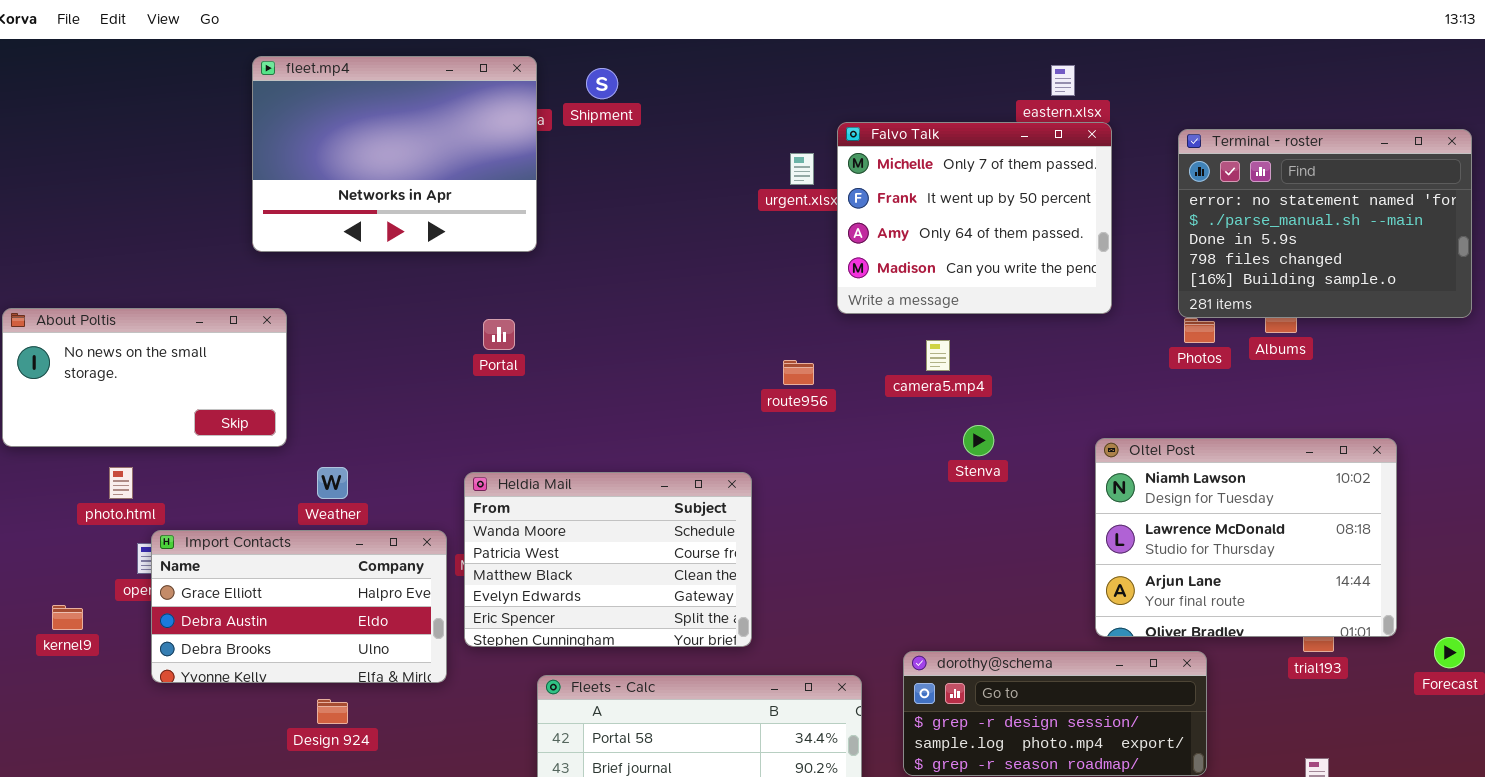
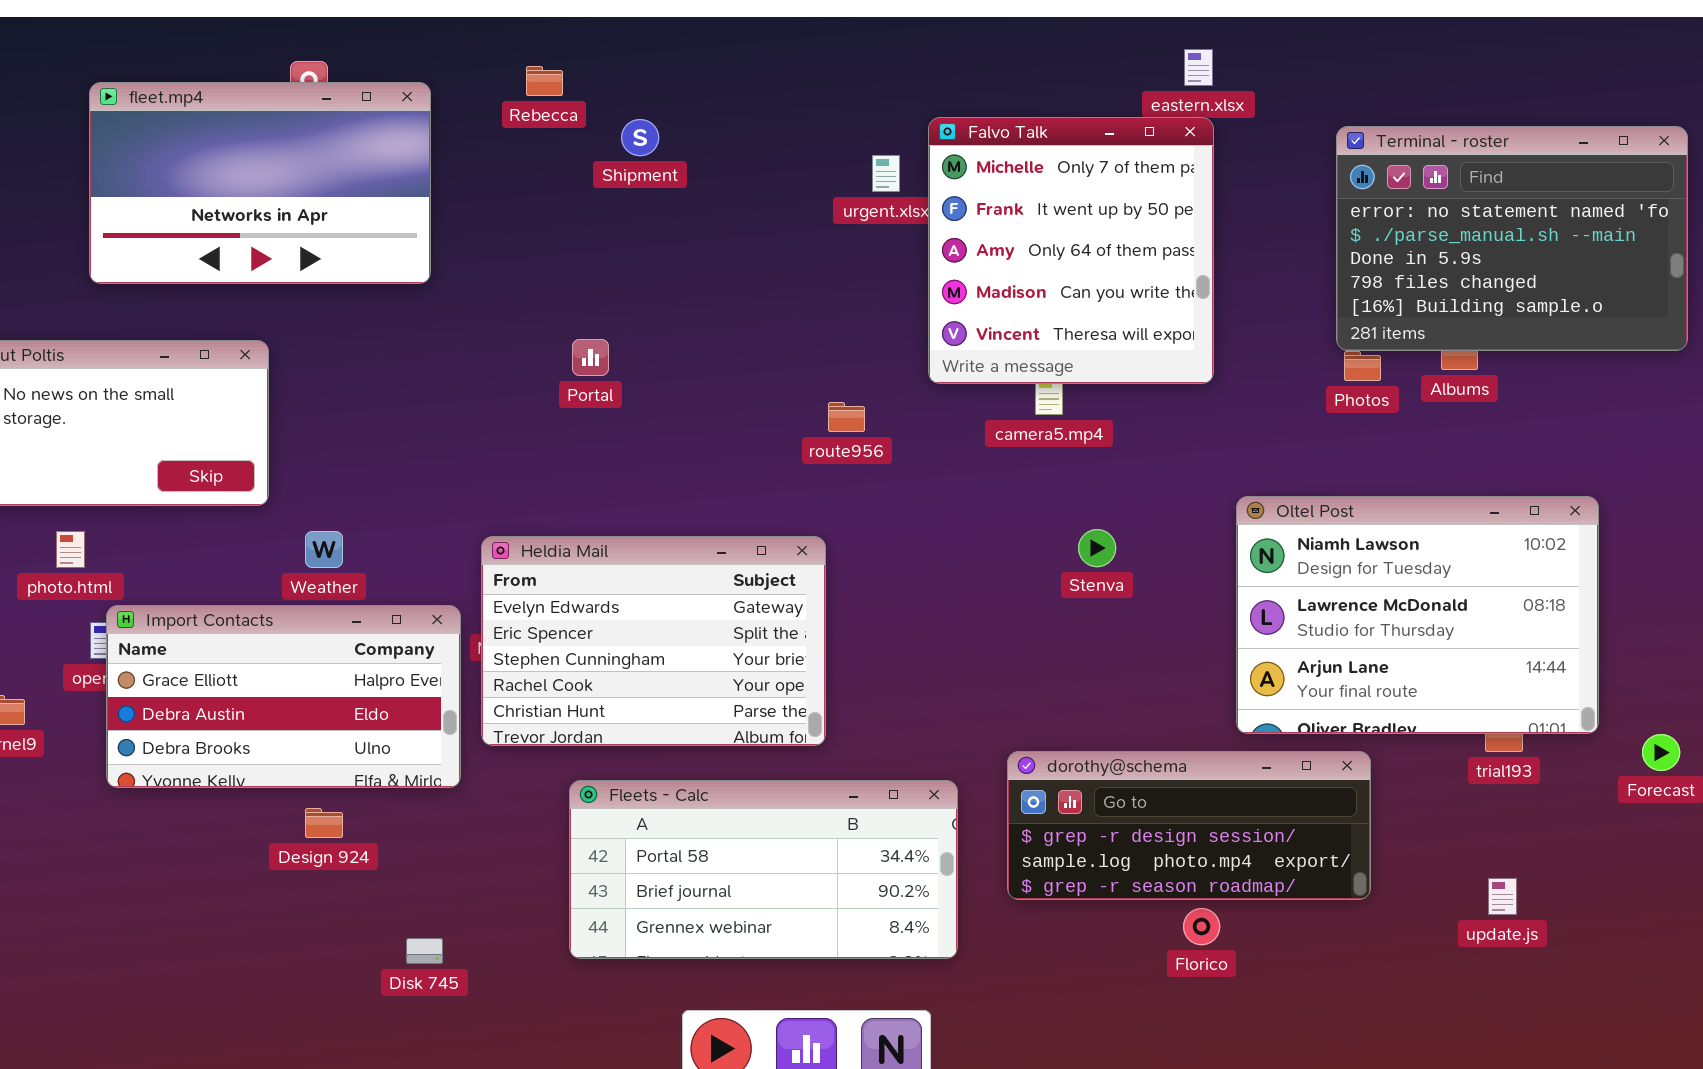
fleet.mp4: [252,56,537,252] -> [89,82,431,284], moved, resized
Shipment: [586,68,618,99] -> [621,119,659,156], moved
Falvo Talk: [837,122,1112,314] -> [928,117,1214,384], resized
Portal: [483,319,515,350] -> [572,339,609,376], moved
route956: [783,360,814,385] -> [828,402,865,432], moved
Stenva: [963,425,994,456] -> [1078,529,1116,567], moved
Heldia Mail: [464,472,752,647] -> [481,536,826,746], scrolled down 3 rows

